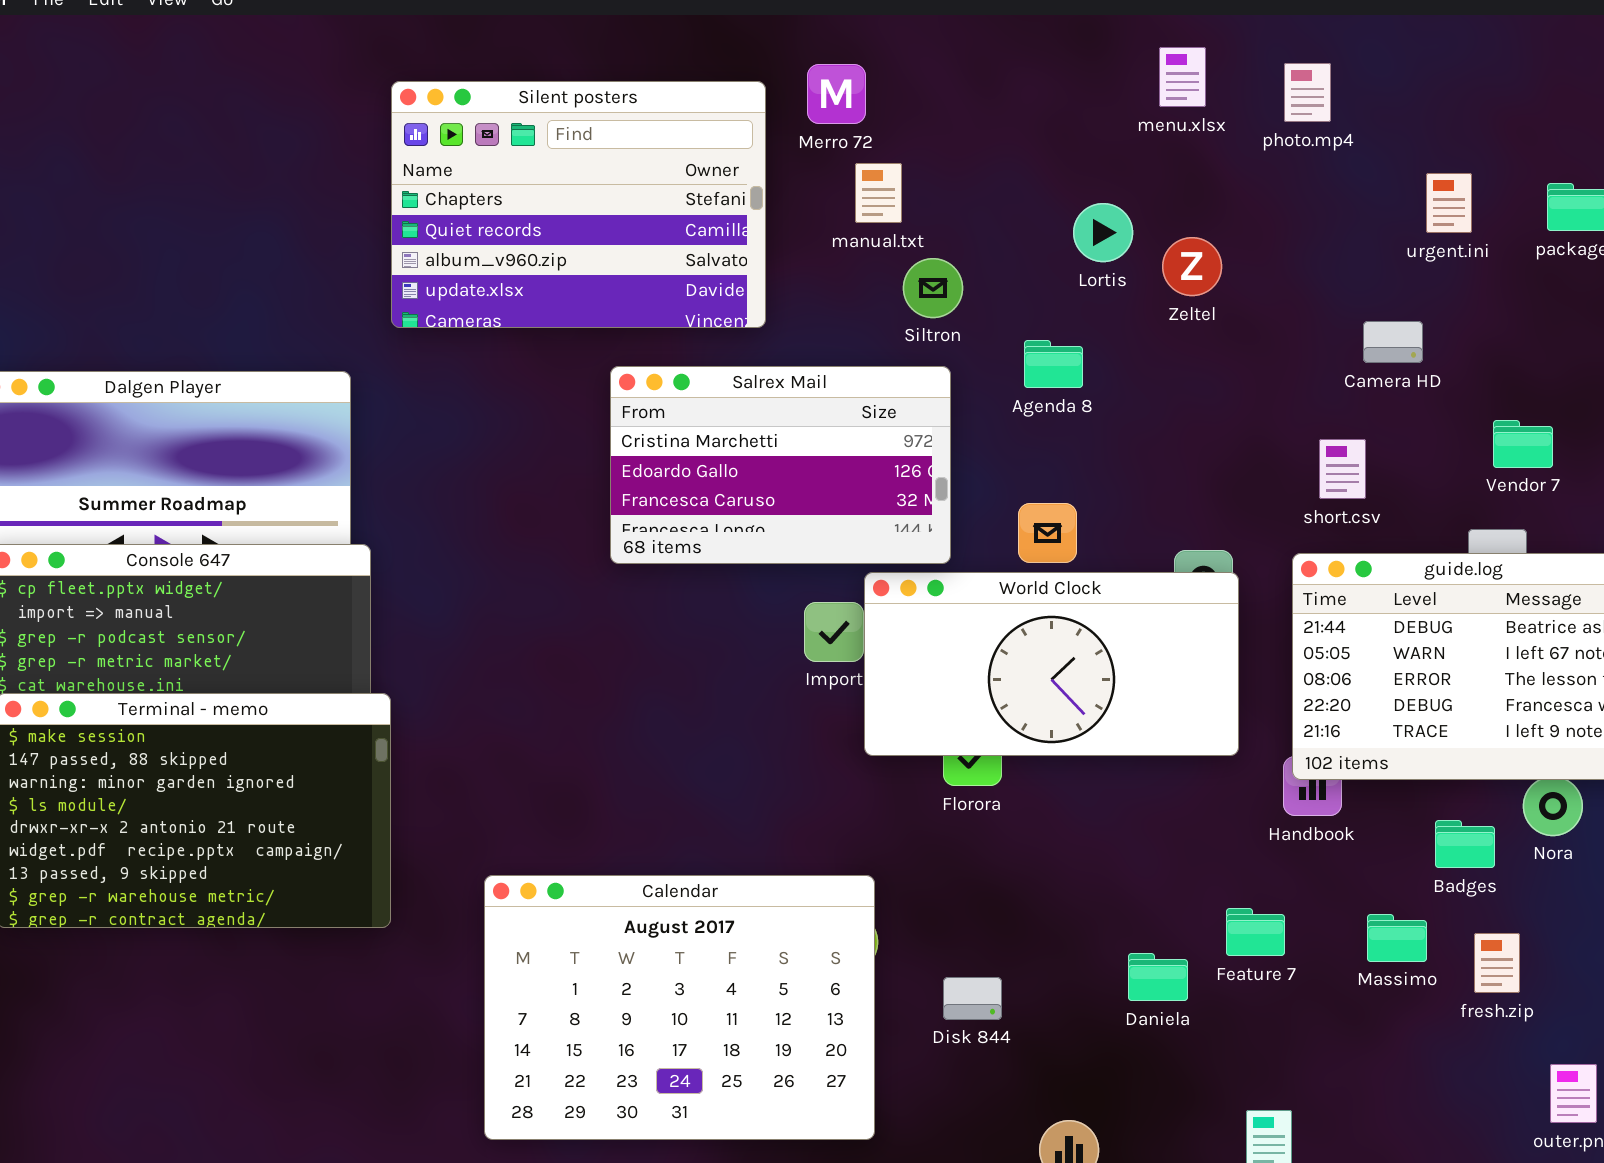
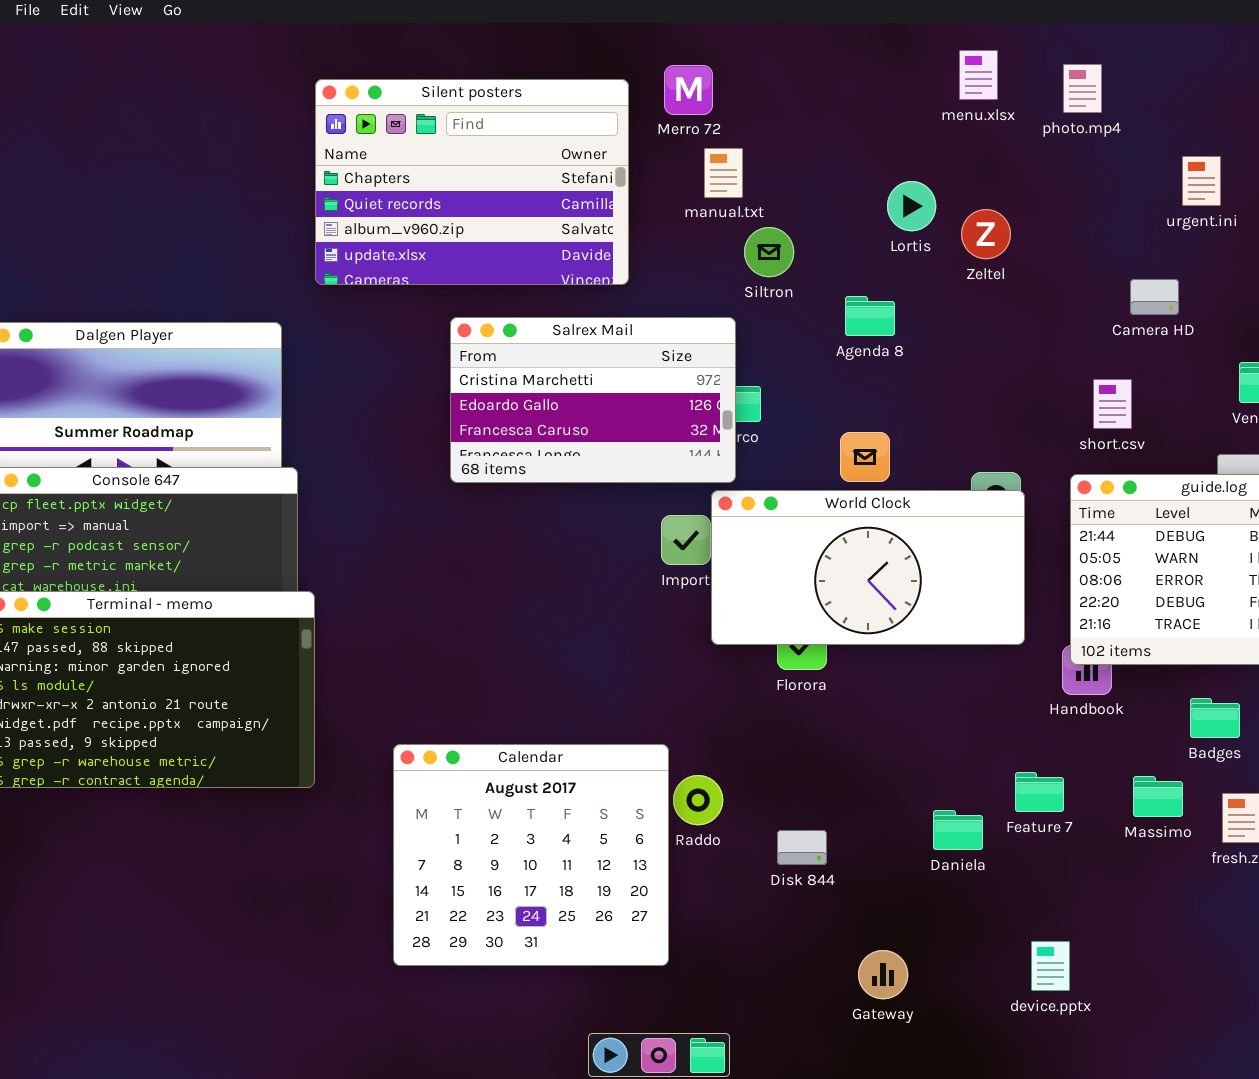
Salrex Mail: [610,366,951,564] -> [450,317,736,483], moved
Calendar: [484,875,875,1140] -> [393,744,669,966], resized

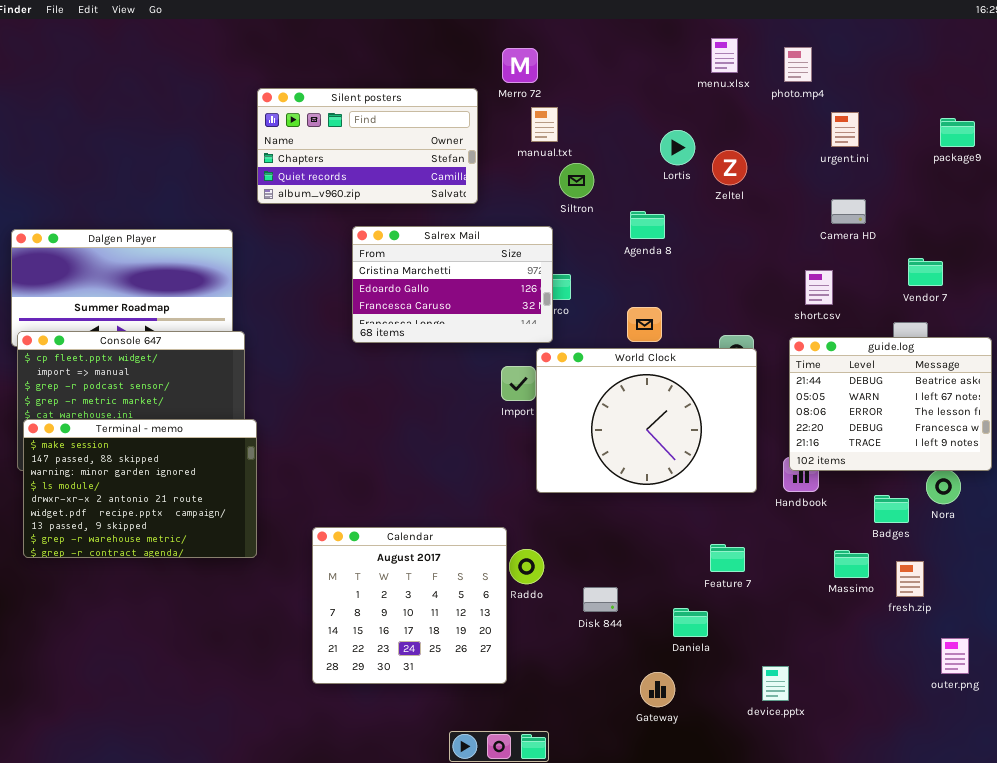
Silent posters: [315,79,629,285] -> [257,88,478,204], resized
urgent.ini: [1182,156,1221,206] -> [831,112,859,147], moved
World Clock: [711,490,1025,645] -> [536,348,757,493], resized
Feature 7: [1015,772,1064,812] -> [710,544,745,572], moved
Daniela: [933,810,983,850] -> [673,608,708,637], moved

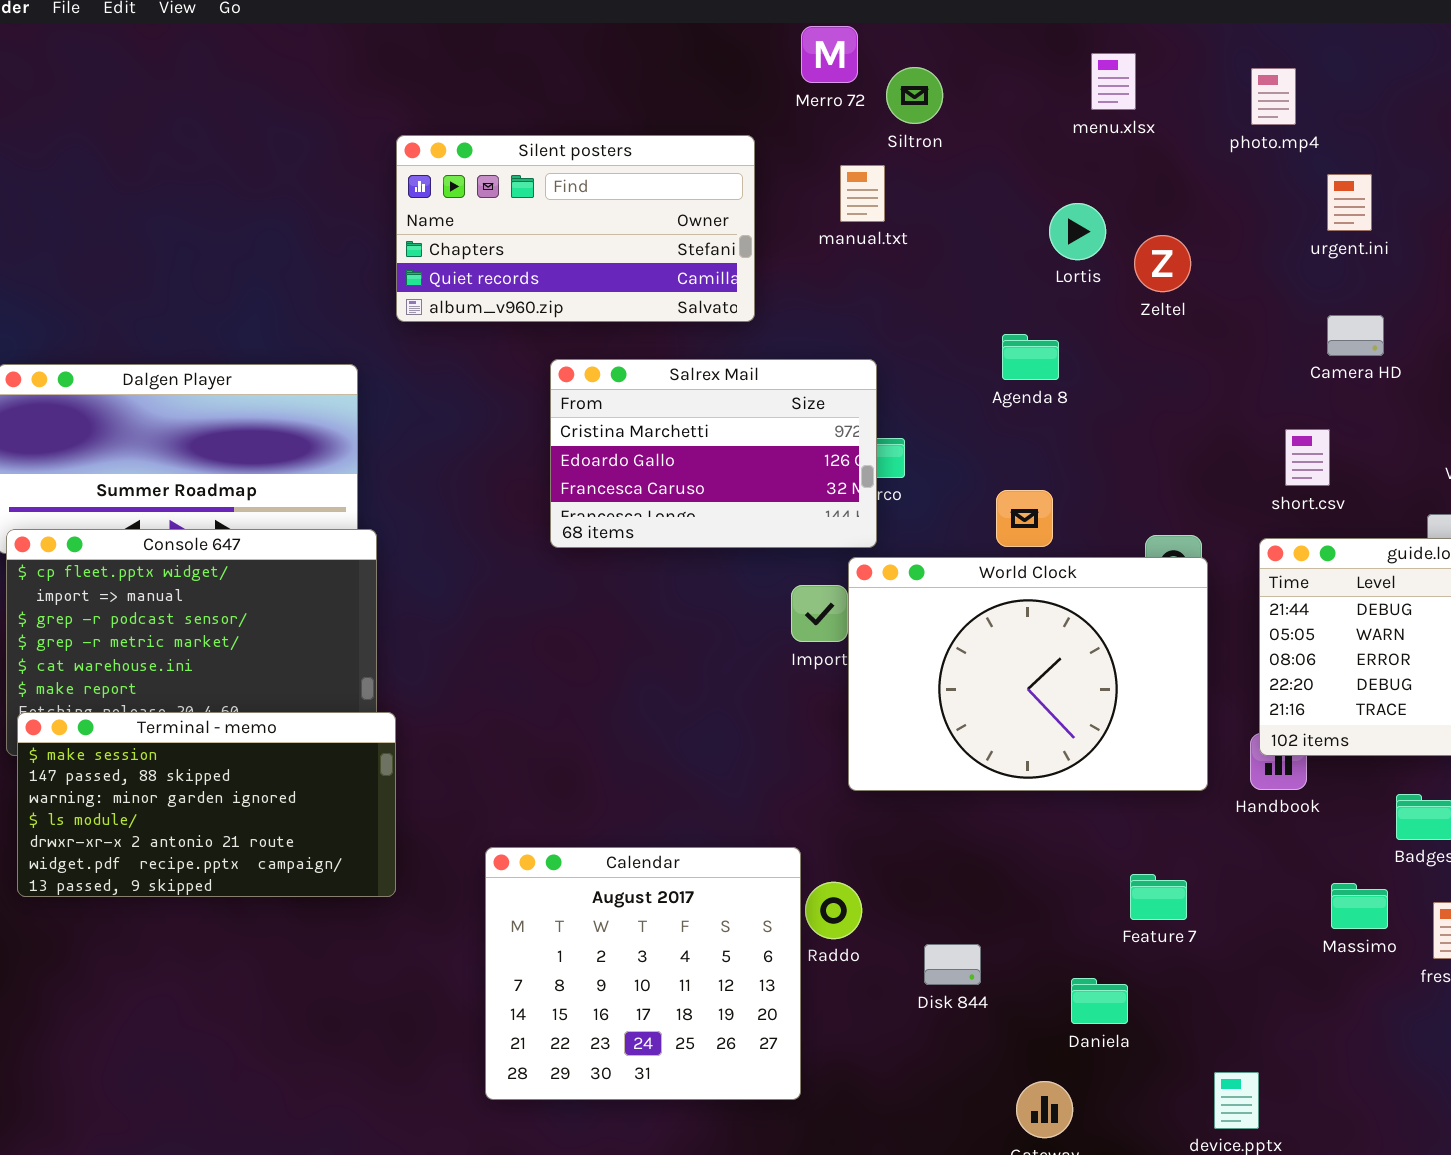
menu.xlsx: [711,38,738,73] -> [1091,53,1136,110], moved
Merro 72: [502,48,538,83] -> [801,26,858,83], moved
Siltron: [559,163,594,198] -> [886,67,943,124], moved
Terminal - memo: [23,419,257,558] -> [17,712,396,897], resized

